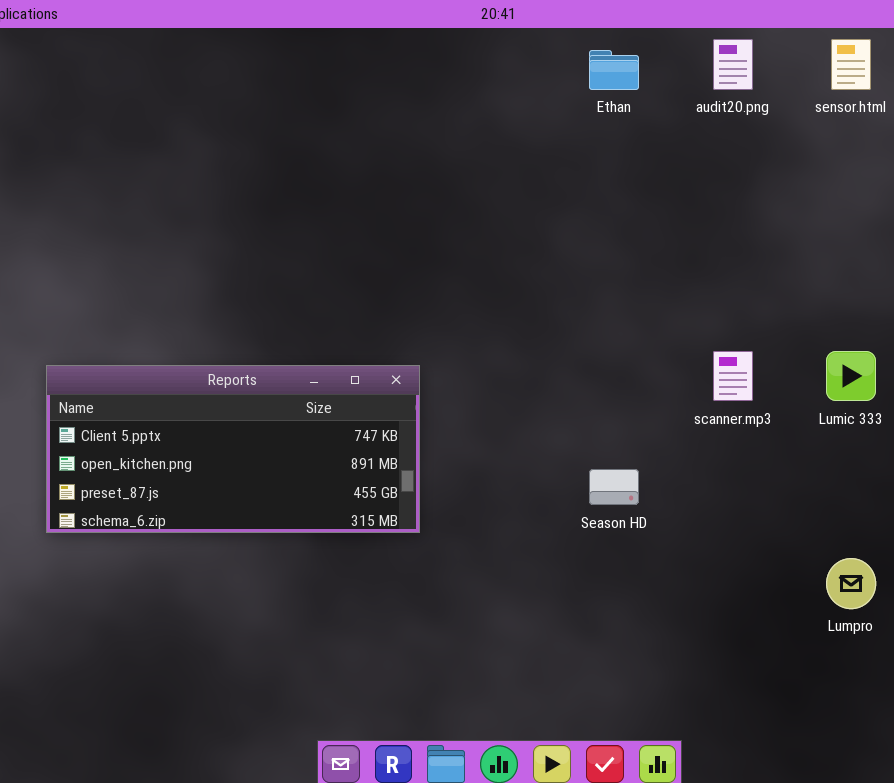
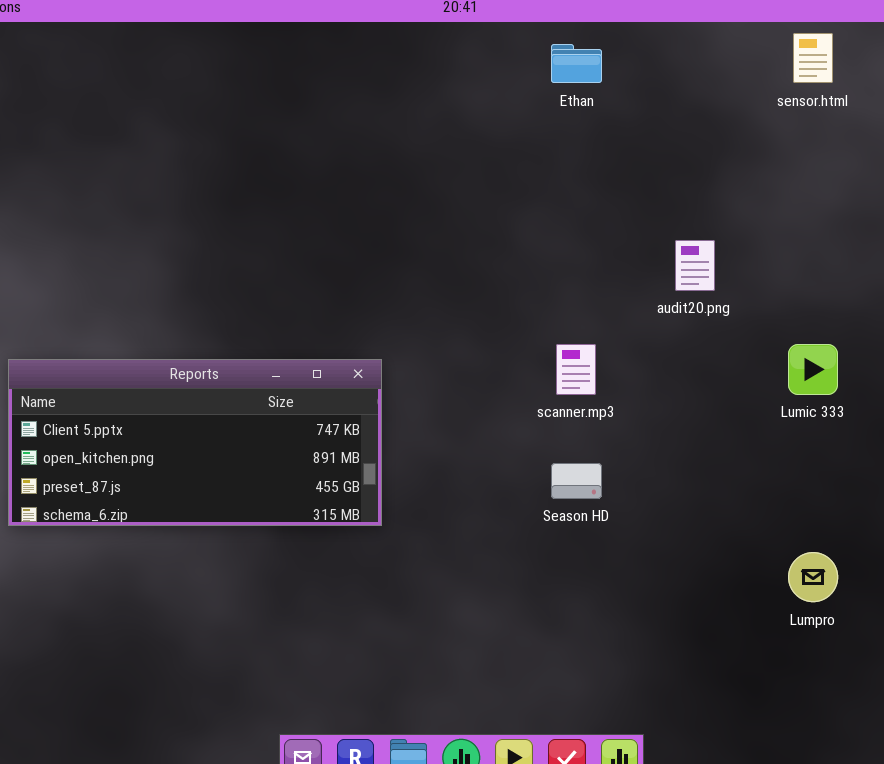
audit20.png: [713,39,753,90] -> [675,240,715,291], moved
scanner.mp3: [713,351,753,401] -> [556,344,596,395], moved

